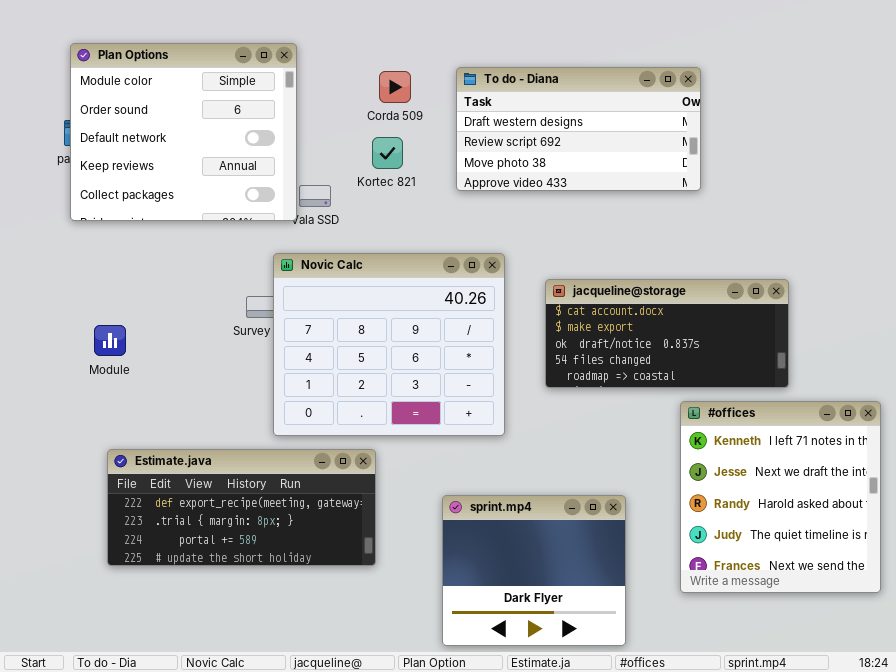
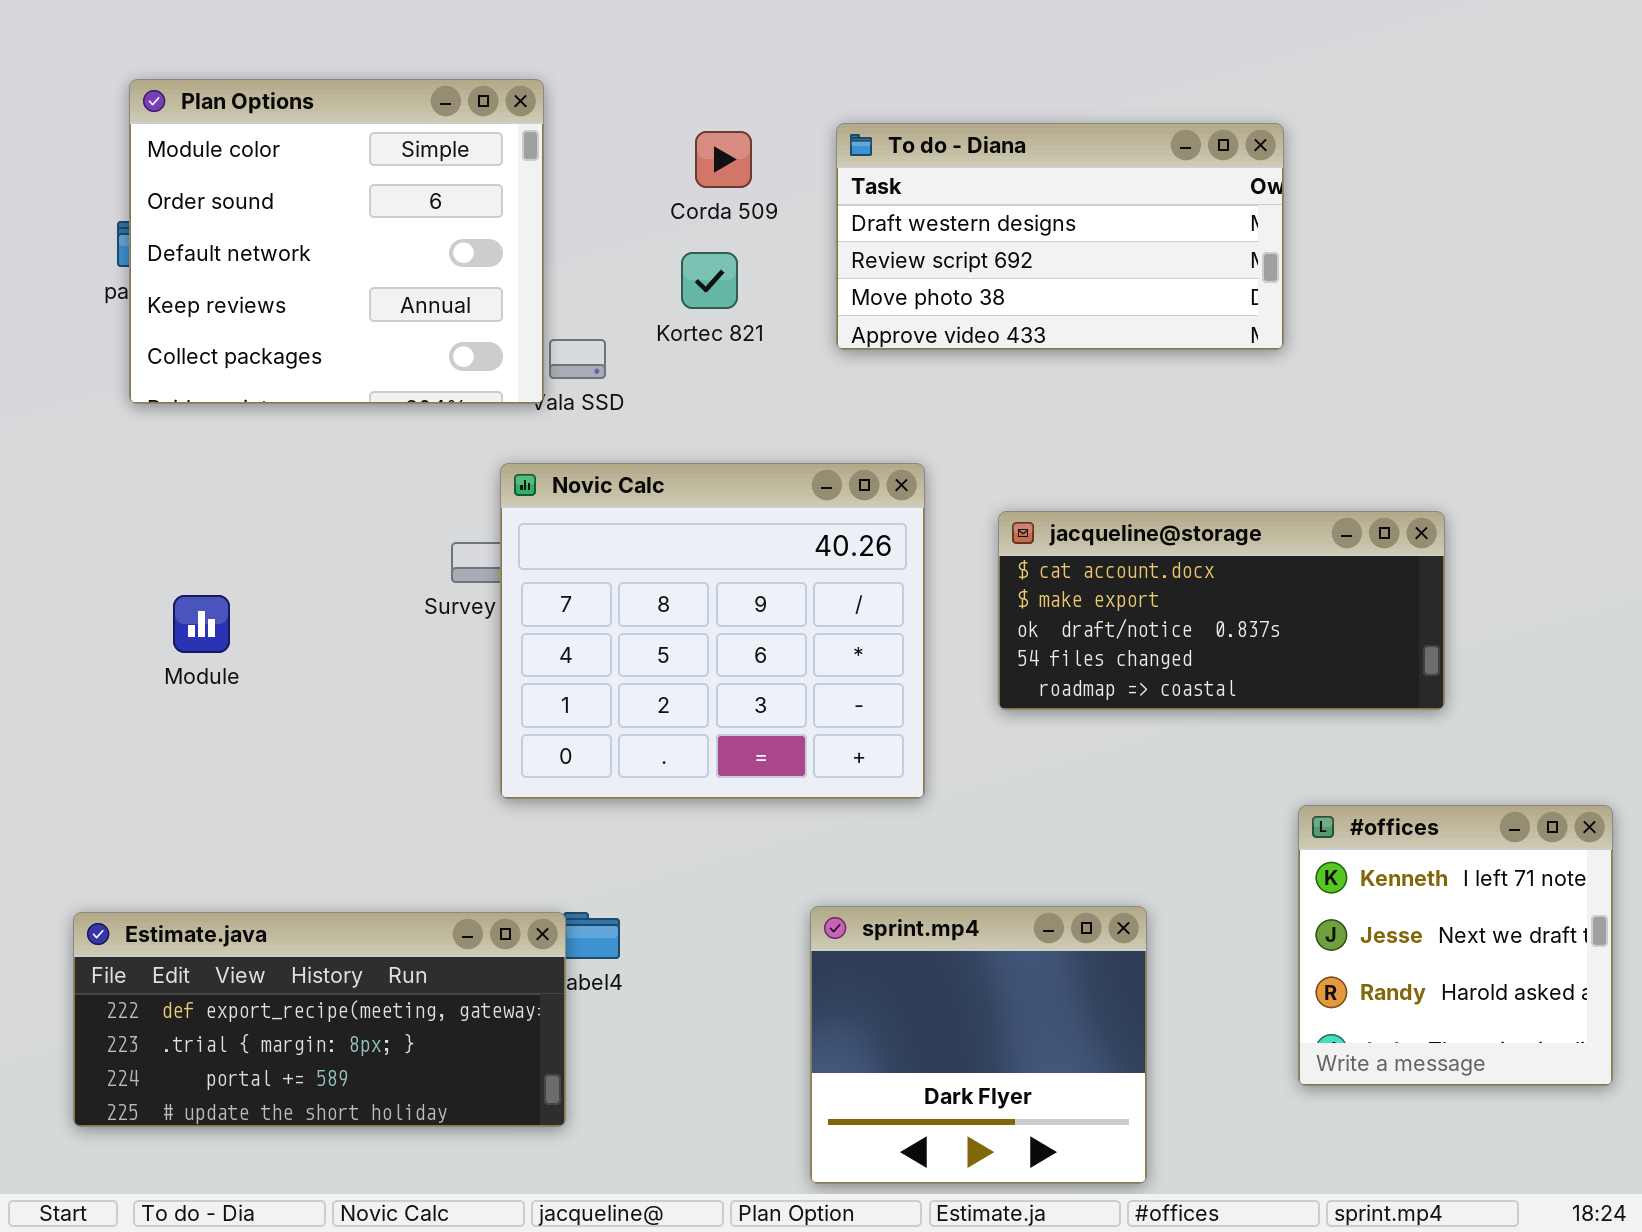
#offices: [680,401,881,593] -> [1298,805,1613,1086], resized
Estimate.java: [107,449,376,566] -> [73,912,566,1127], moved

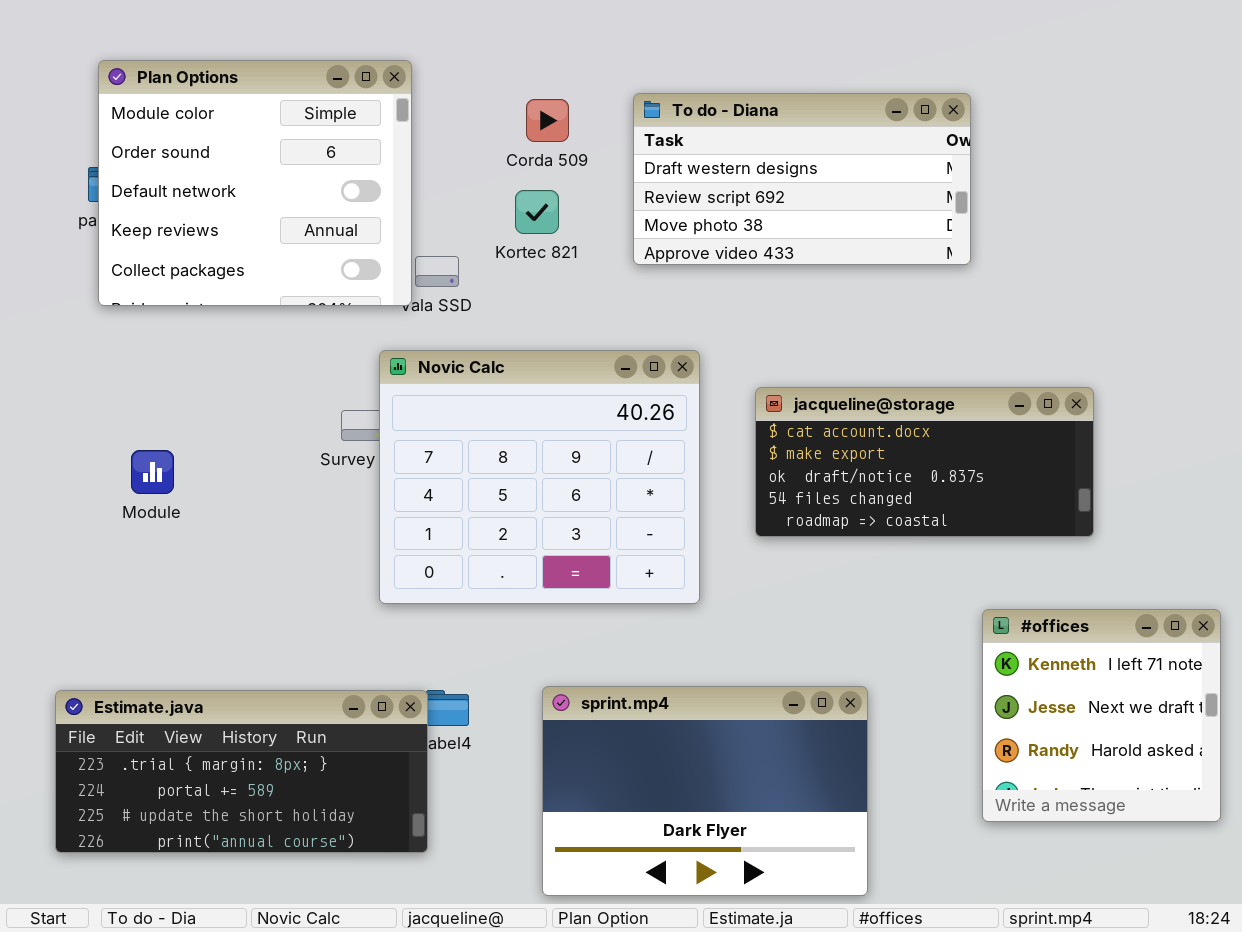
sprint.mp4: [810,906,1147,1184] -> [542,686,868,896], resized
Estimate.java: [73,912,566,1127] -> [55,690,428,853], scrolled down 1 row

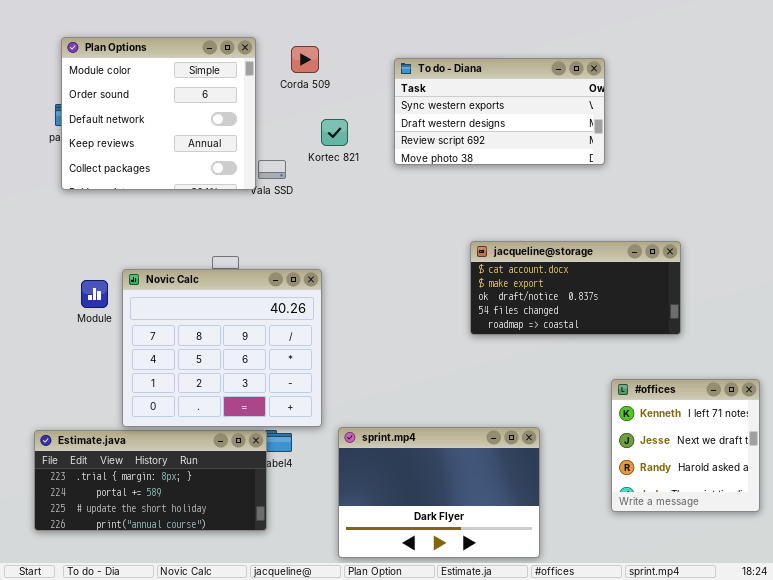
To do - Diana: [633,93,971,265] -> [394,58,605,165], scrolled up 1 row
Corda 509: [526,99,569,142] -> [291,46,319,73], moved
Novic Calc: [379,350,700,604] -> [122,269,322,427], moved

